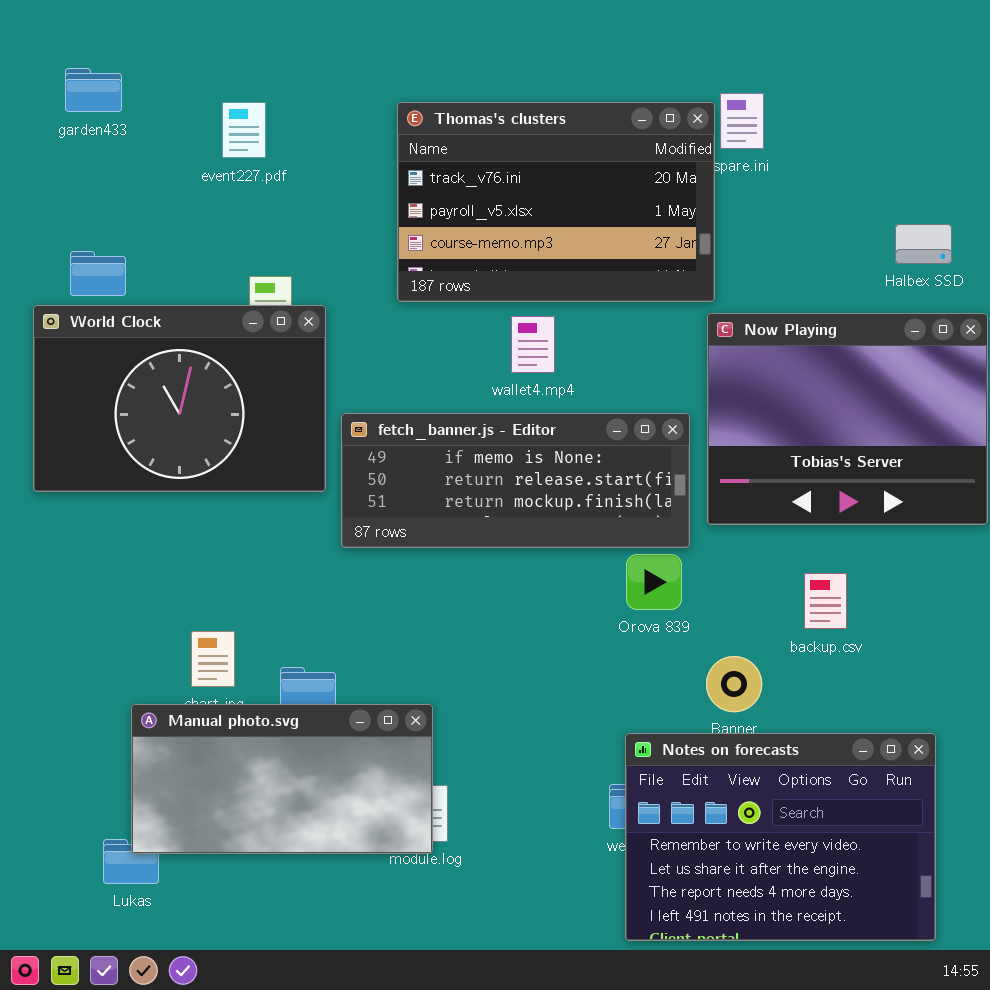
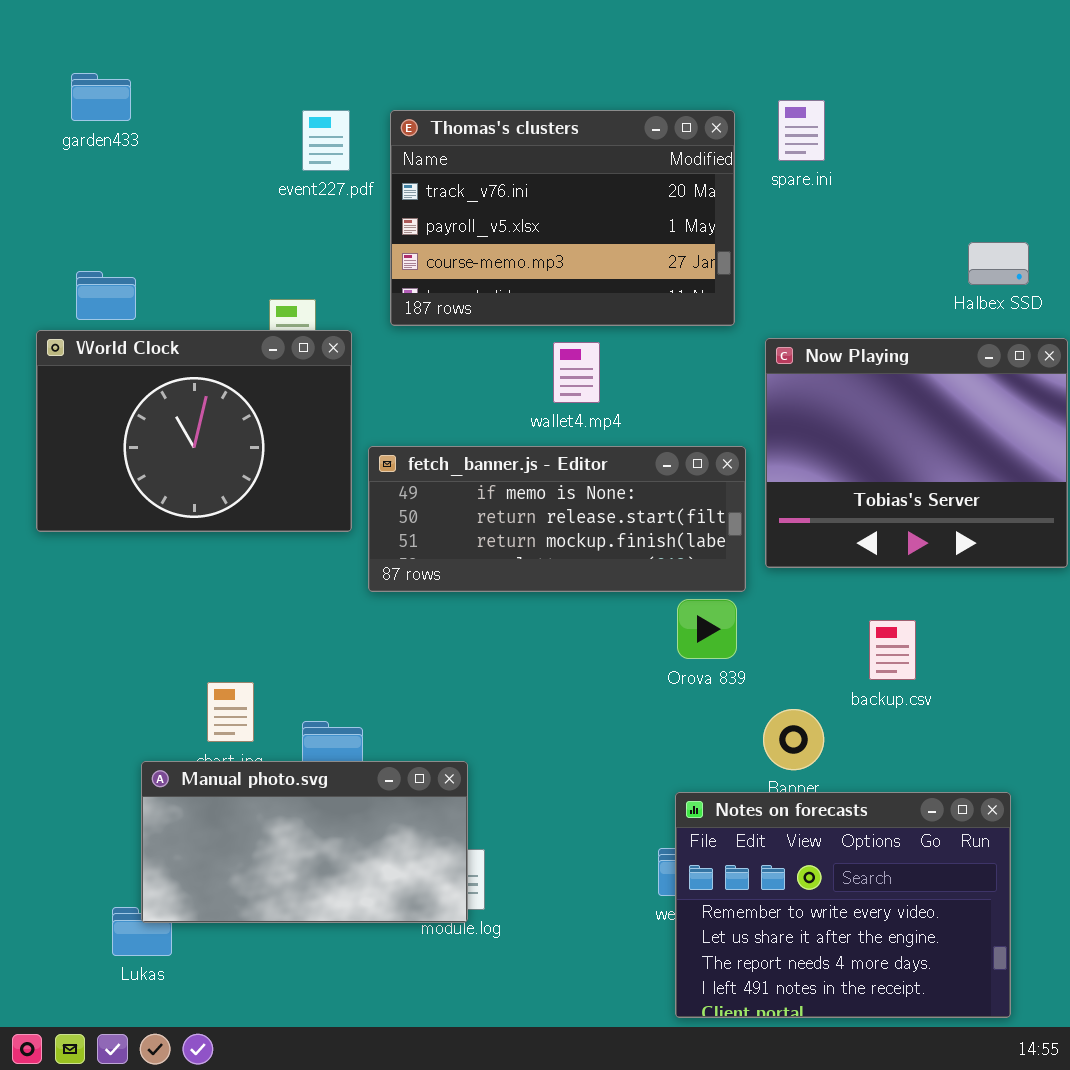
event227.pdf: [222,102,266,158] -> [302,110,350,171], moved
Thomas's clusters: [397,102,715,302] -> [390,110,735,326], moved

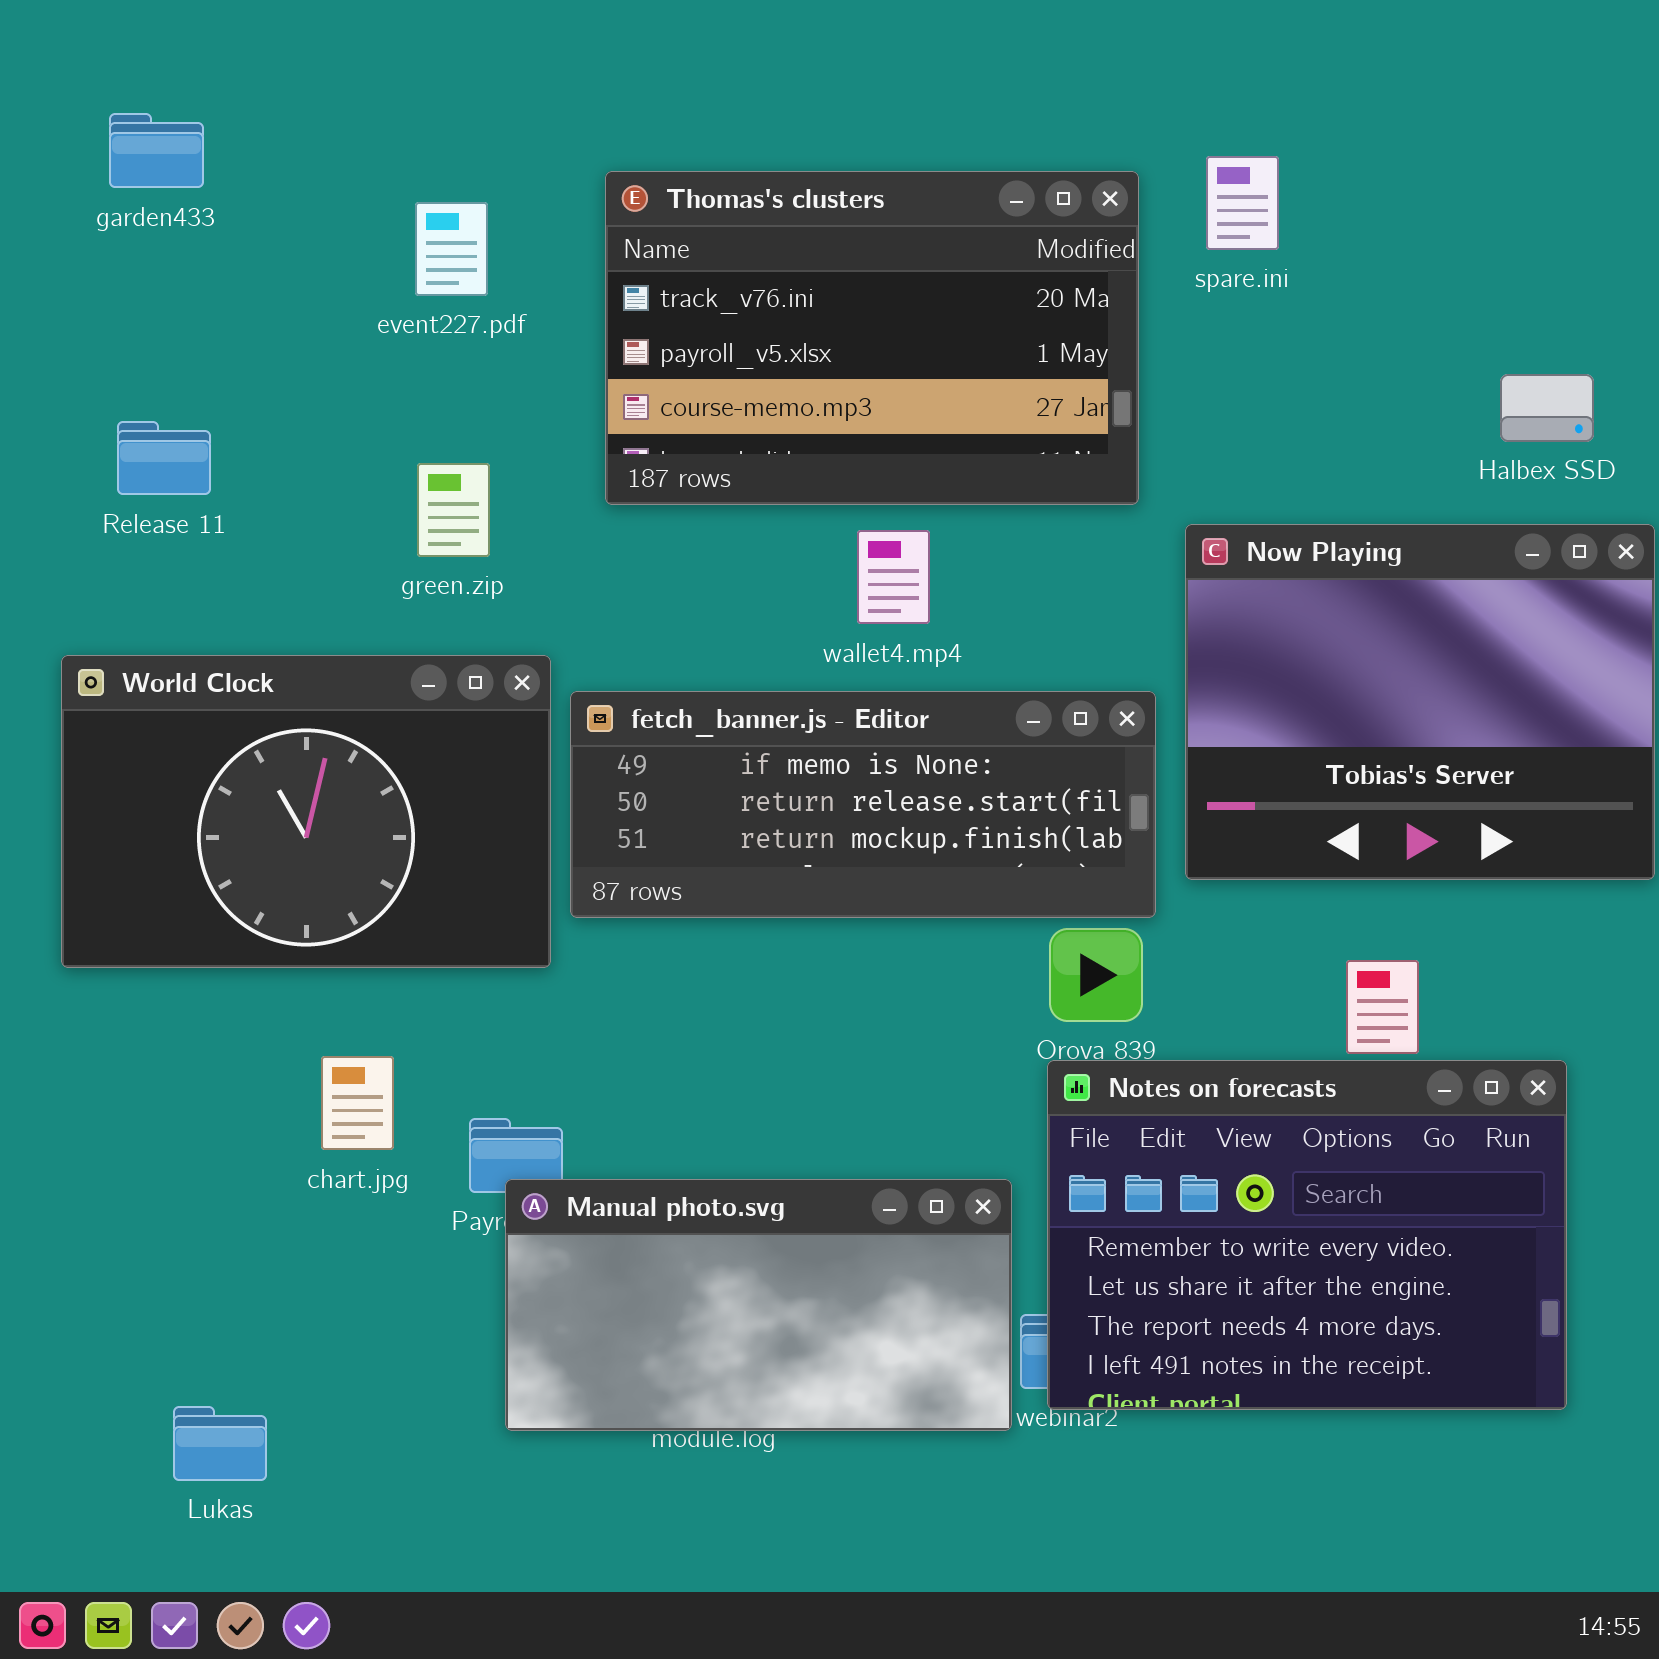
event227.pdf: [302,110,350,171] -> [415,202,488,296], moved
World Clock: [36,330,352,532] -> [61,655,551,968], moved
Manual photo.svg: [141,761,468,923] -> [505,1179,1012,1431], moved
Notes on forecasts: [675,792,1011,1018] -> [1047,1060,1567,1410], moved

